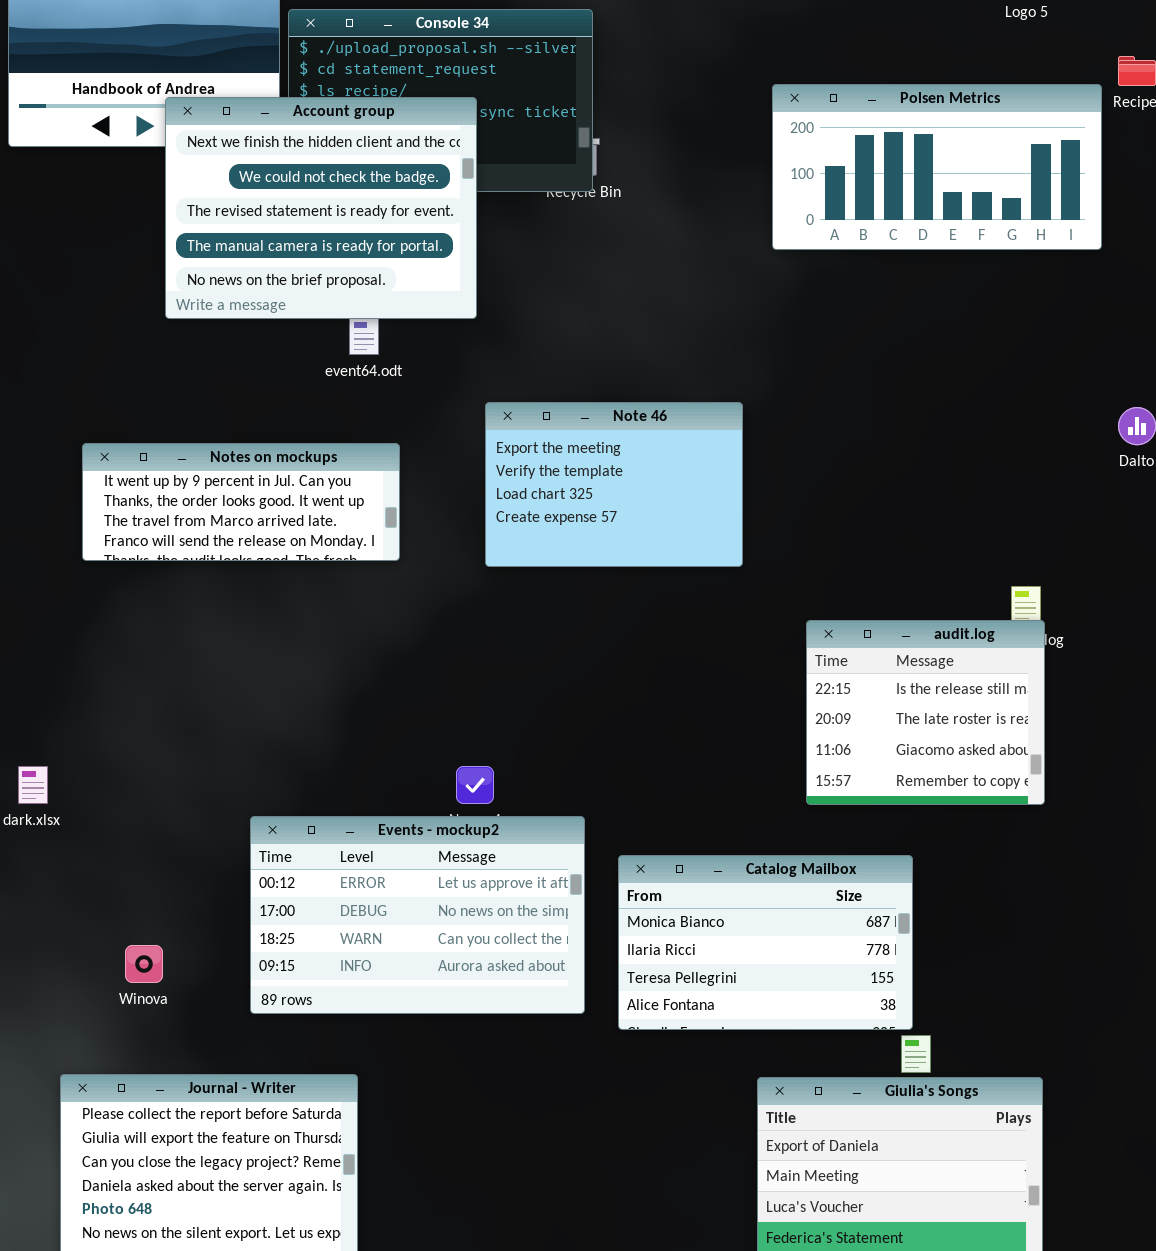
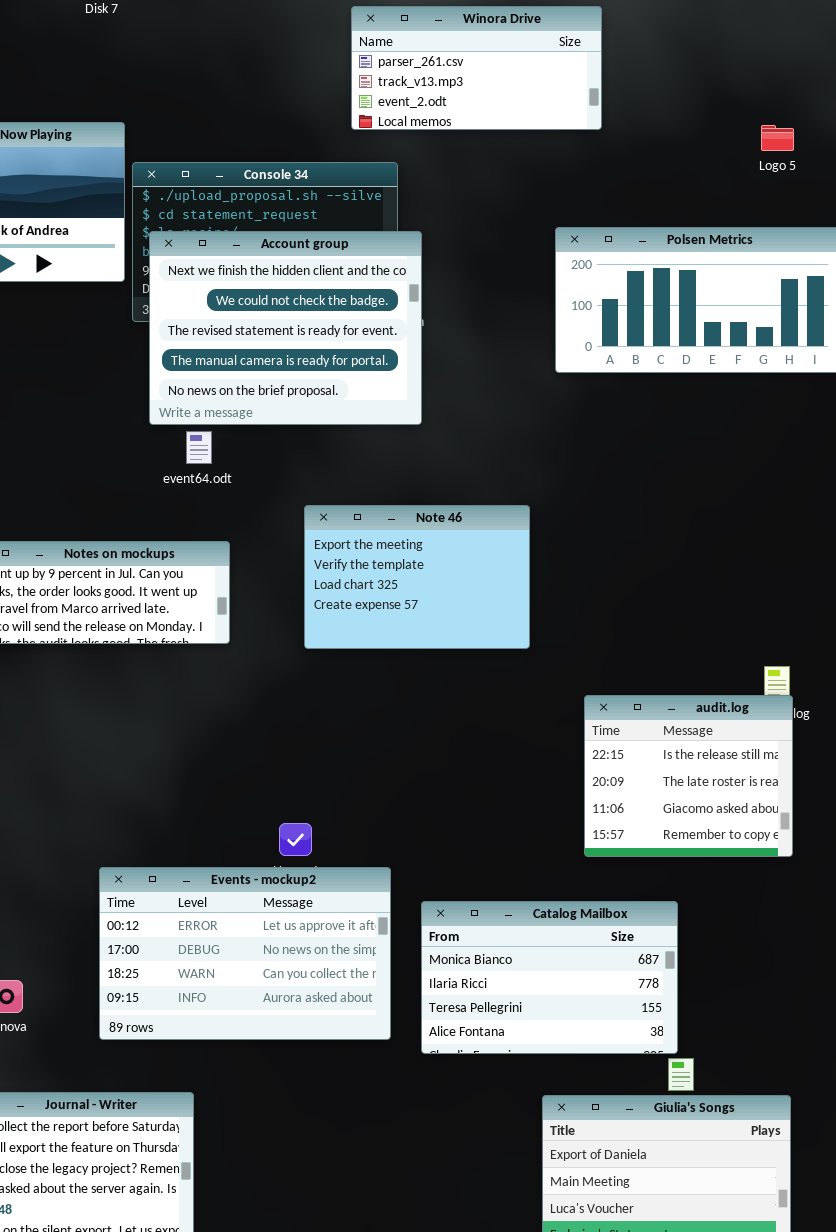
Account group: [165,97,477,319] -> [149,231,422,425], moved

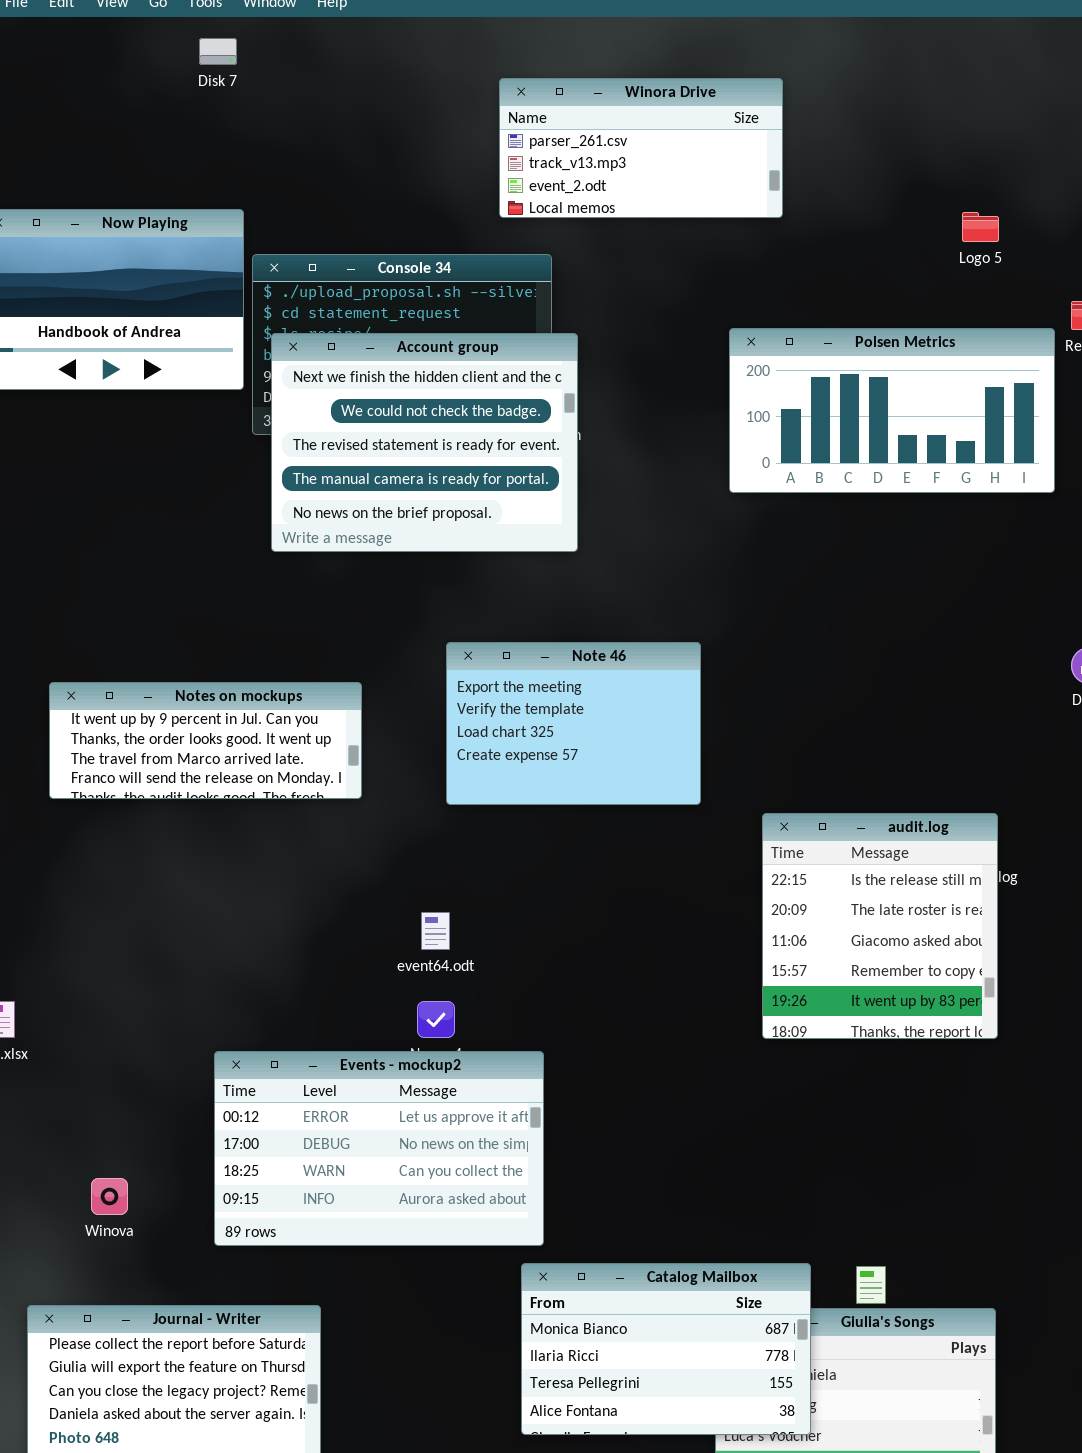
event64.odt: [186,431,212,464] -> [421,912,450,950], moved
audit.log: [584,695,793,857] -> [762,813,998,1039], resized
Catalog Mailbox: [421,901,678,1054] -> [521,1263,811,1435], moved

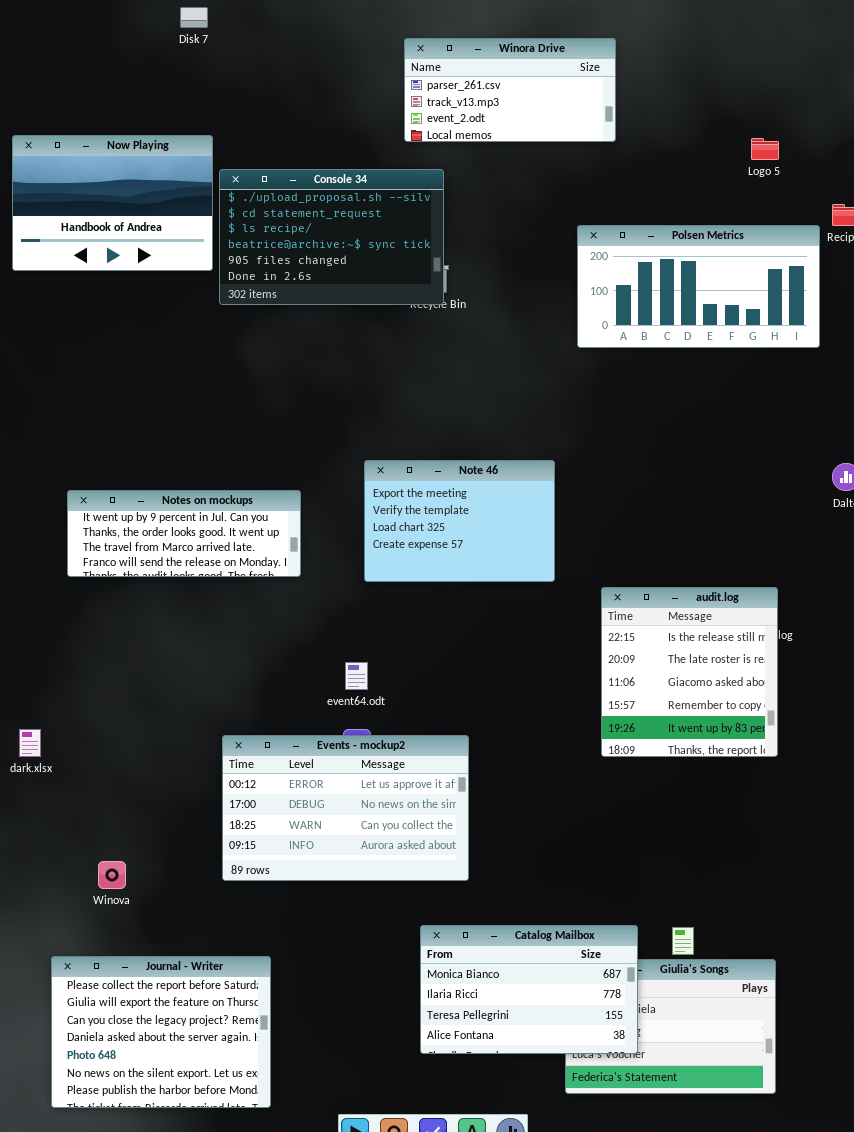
Account group: [271,333,578,552] -> none, closed
Events - mockup2: [214,1051,544,1246] -> [222,735,469,881], moved

